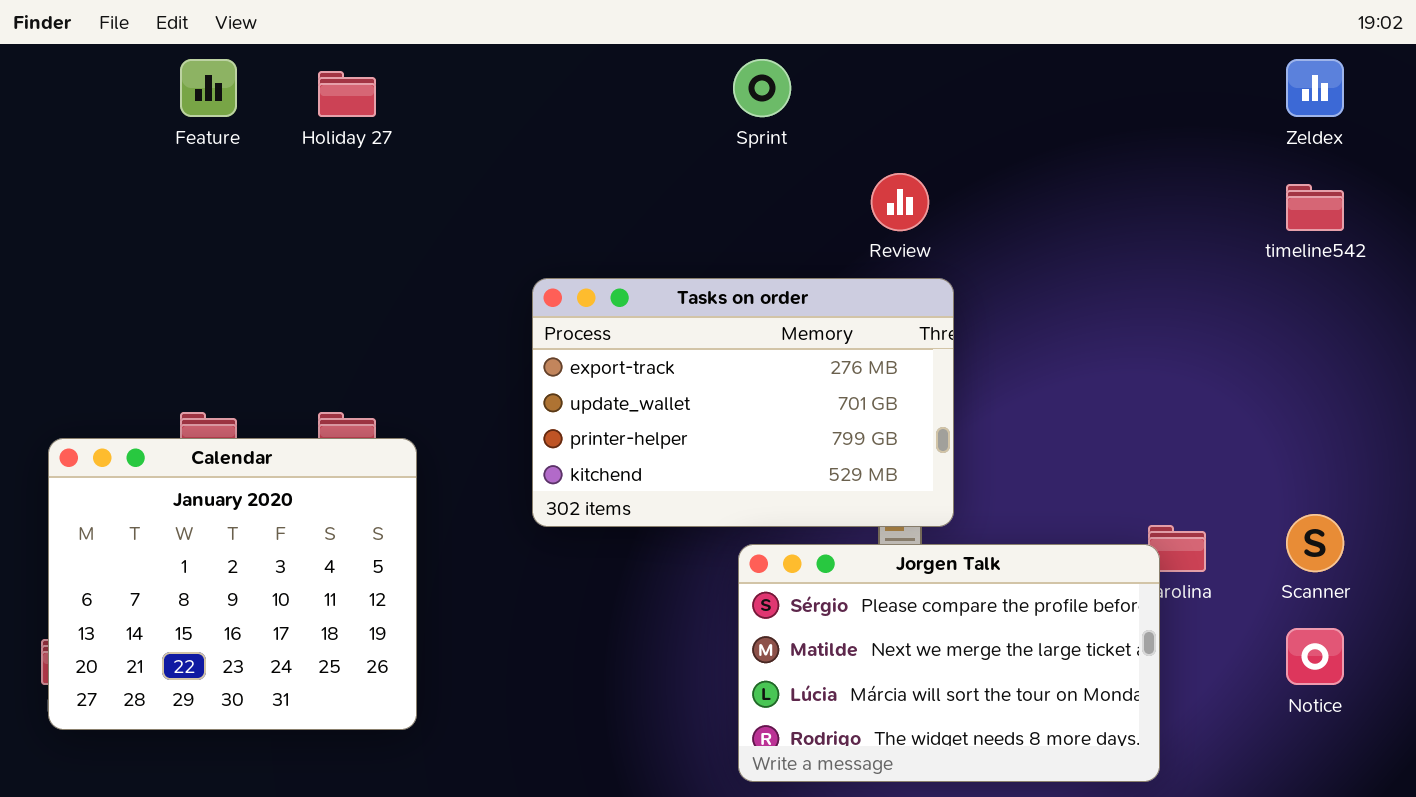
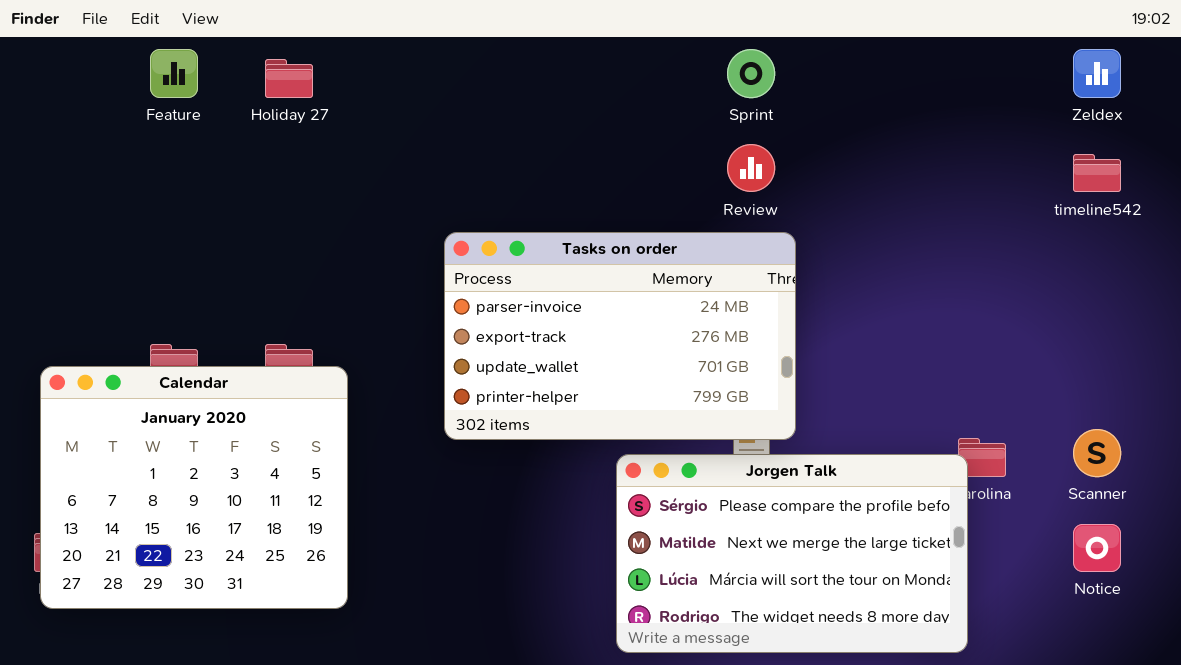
Sprint: [733,59,791,117] -> [727,49,775,98], moved
Tasks on order: [532,278,954,527] -> [444,232,796,440], scrolled up 1 row

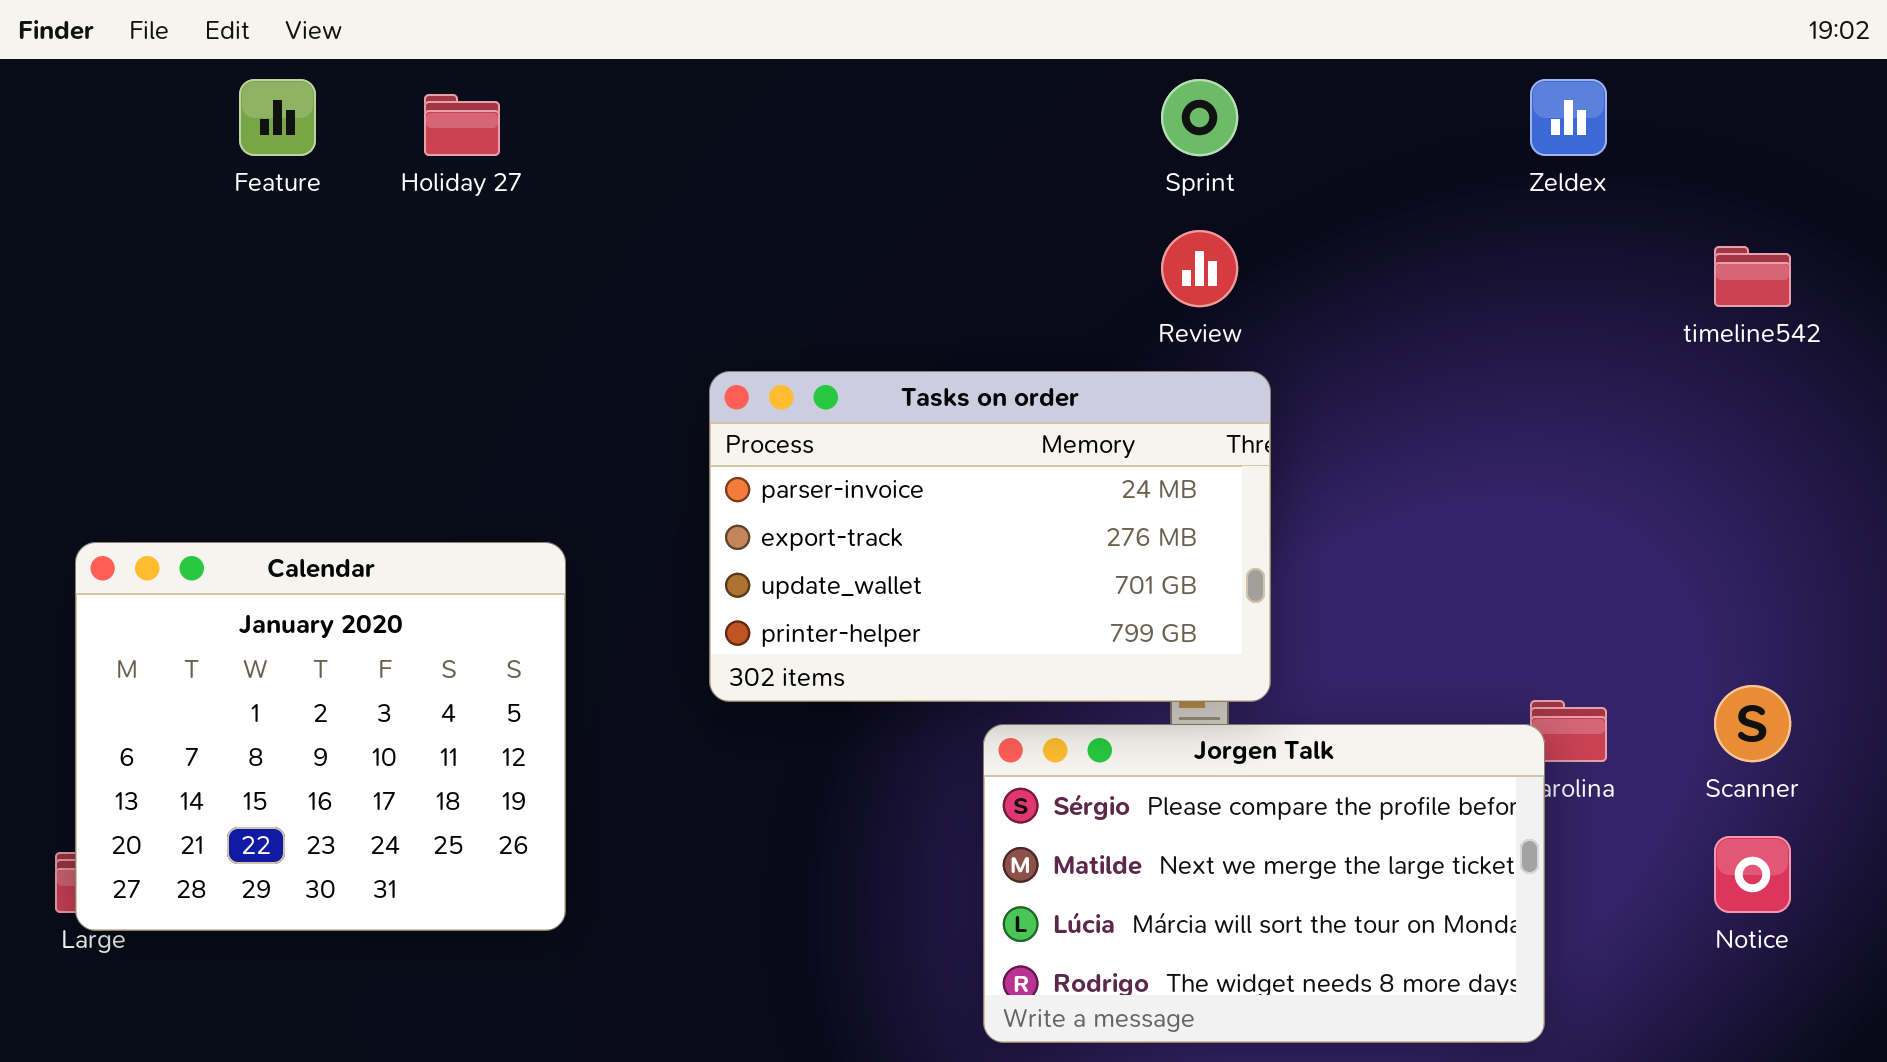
Zeldex: [1073,49,1121,98] -> [1530,79,1607,156], moved
Calendar: [40,366,348,609] -> [75,542,566,931], moved

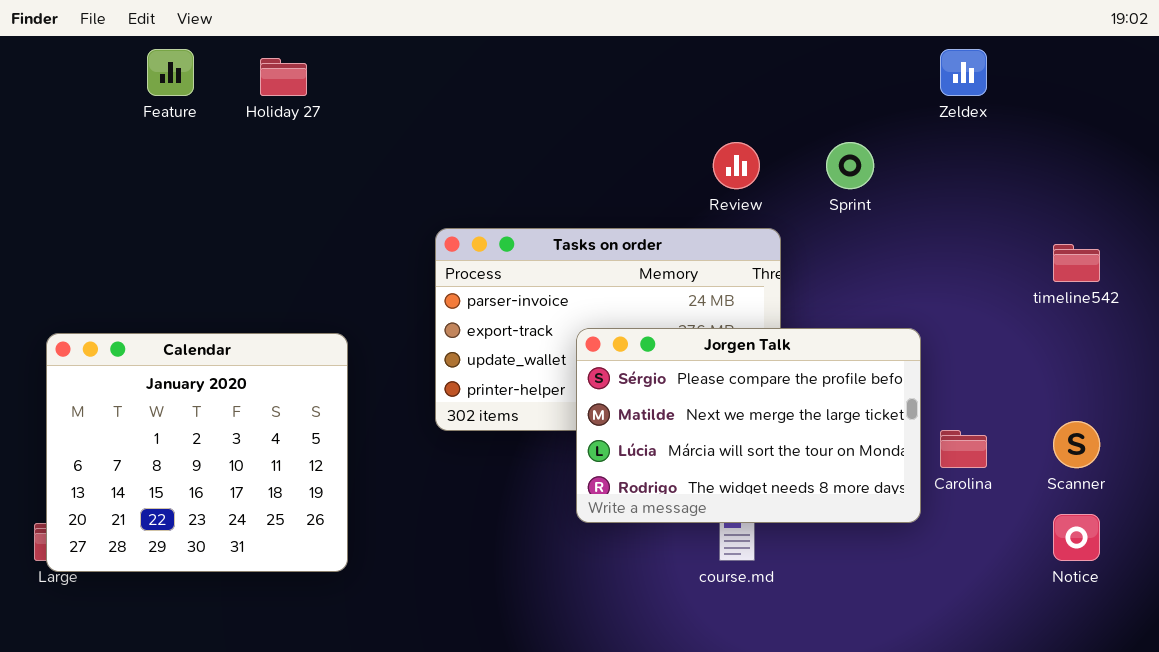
Sprint: [1161,79,1238,156] -> [826,142,874,189], moved
timeline542: [1714,246,1791,307] -> [1053,244,1100,282], moved
Jorgen Talk: [983,724,1545,1043] -> [576,328,921,523], moved

